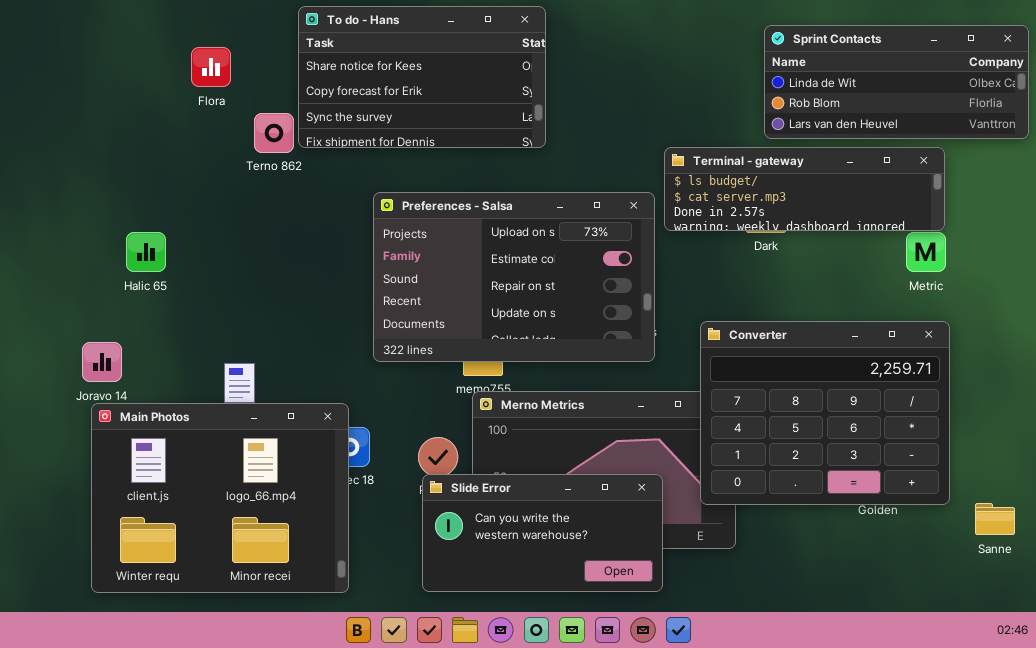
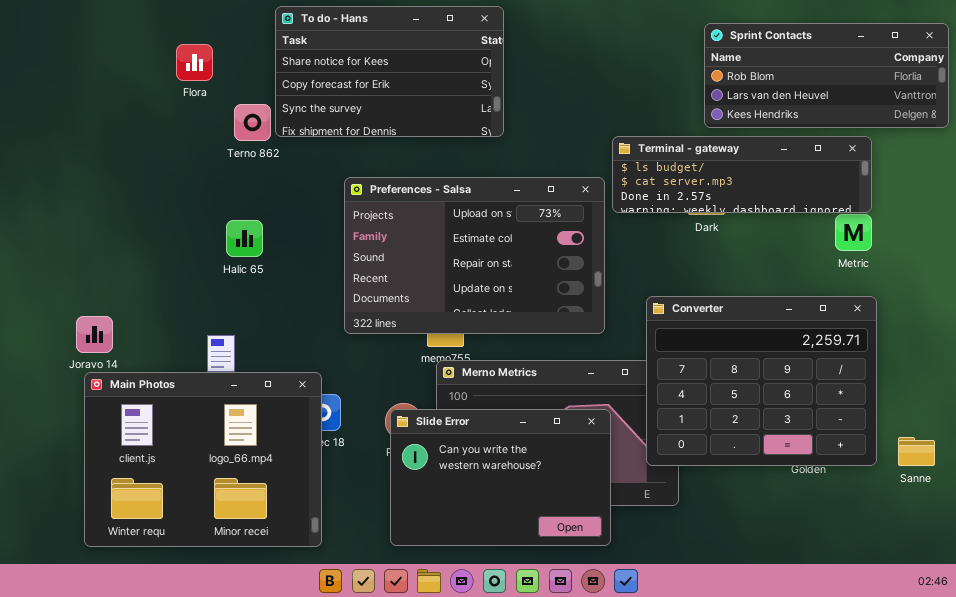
Sprint Contacts: [764,25,1029,139] -> [704,23,949,128], scrolled down 1 row
Halic 65: [126,232,166,272] -> [226,220,263,257], moved
Slide Error: [422,474,663,592] -> [390,409,611,546], resized
Sanne: [975,503,1015,535] -> [898,437,935,466], moved

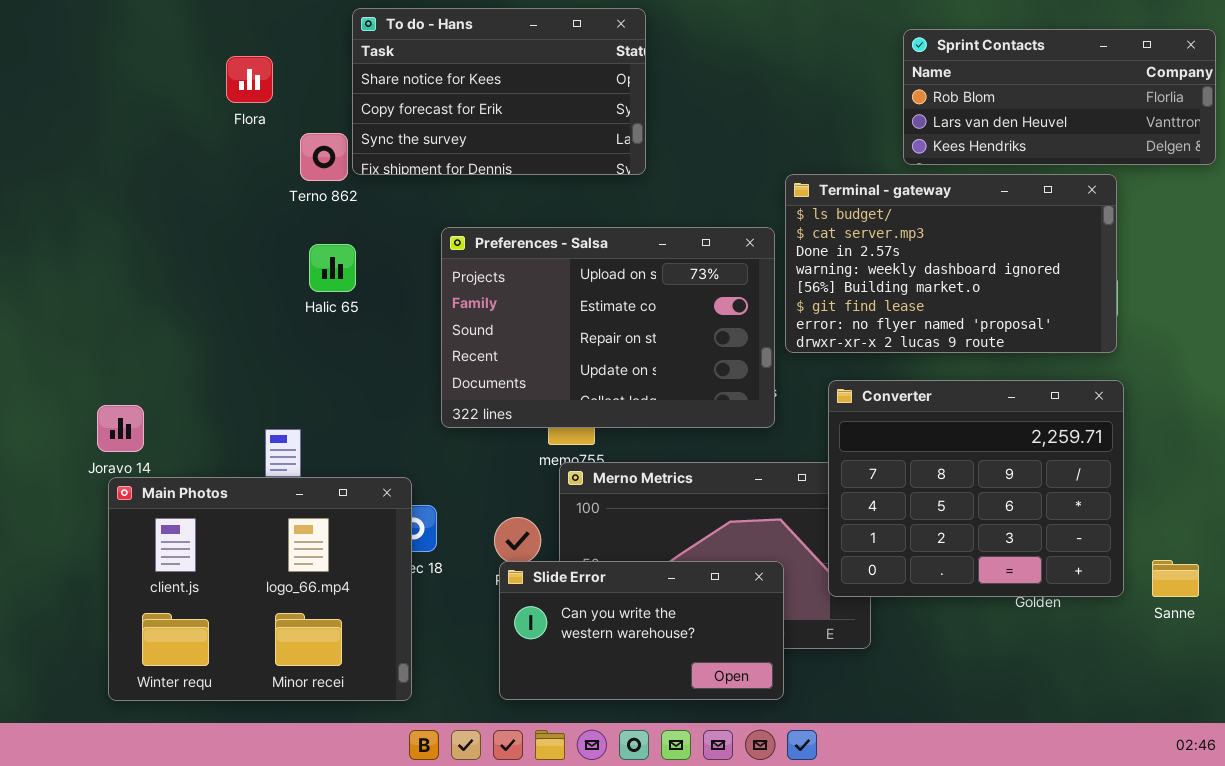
Terminal - gateway: [612,136,872,213] -> [785,174,1117,353], resized
Halic 65: [226,220,263,257] -> [309,244,356,292], moved
Slide Error: [390,409,611,546] -> [499,561,784,700], resized

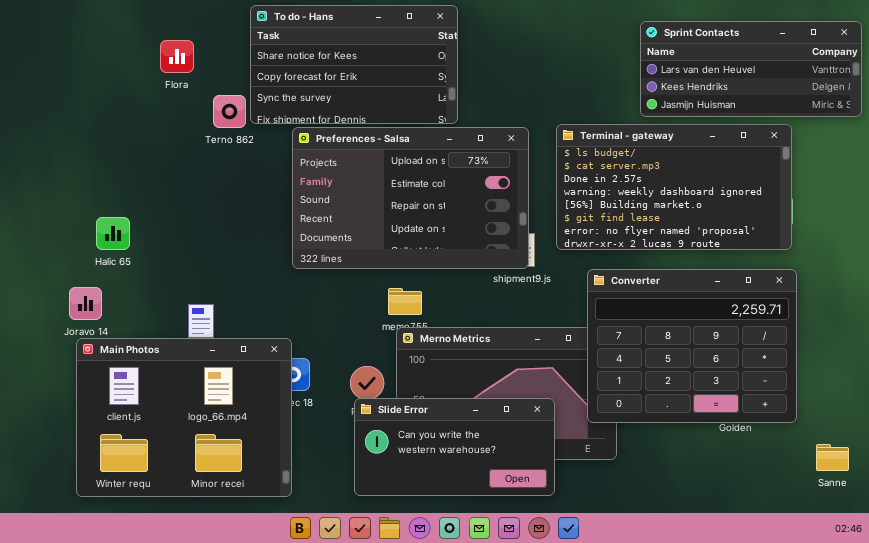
Sprint Contacts: [903,29,1216,165] -> [640,21,862,117], scrolled down 1 row
Preferences - Salsa: [441,227,775,428] -> [292,127,529,269], moved
Halic 65: [309,244,356,292] -> [96,217,130,250], moved
Sanne: [1152,560,1199,597] -> [816,444,849,471], moved

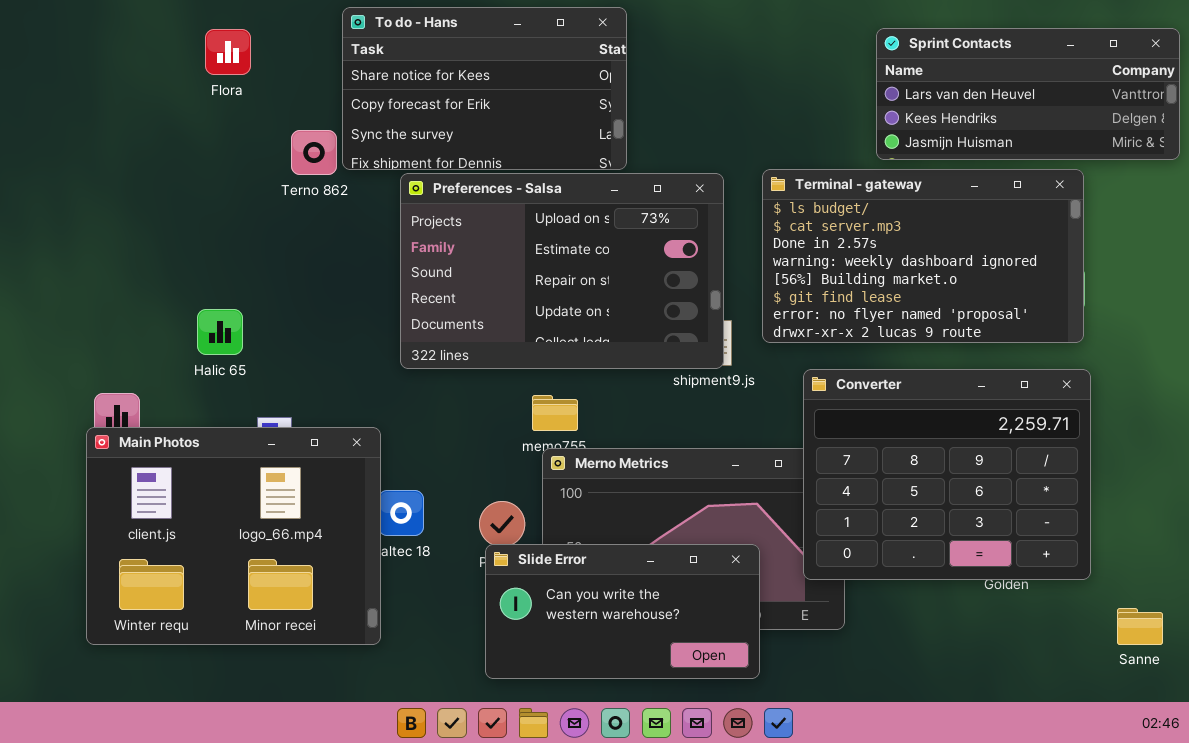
Flora: [160,40,194,73] -> [205,29,251,75], moved
Halic 65: [96,217,130,250] -> [197,309,243,355], moved
Main Photos: [76,338,292,497] -> [86,427,381,645], moved

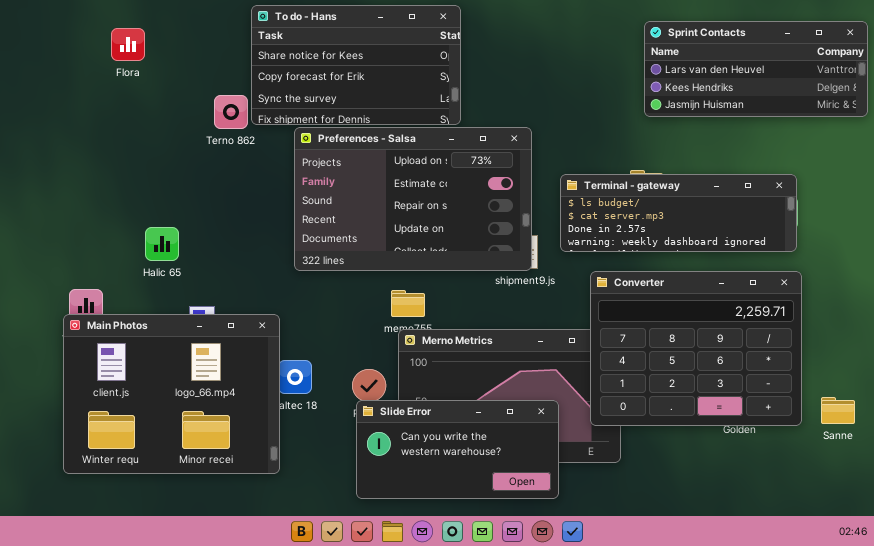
Flora: [205,29,251,75] -> [111,28,145,61], moved
Terminal - gateway: [762,169,1084,343] -> [560,174,797,252], resized
Sanne: [1117,608,1163,645] -> [821,397,855,424], moved

